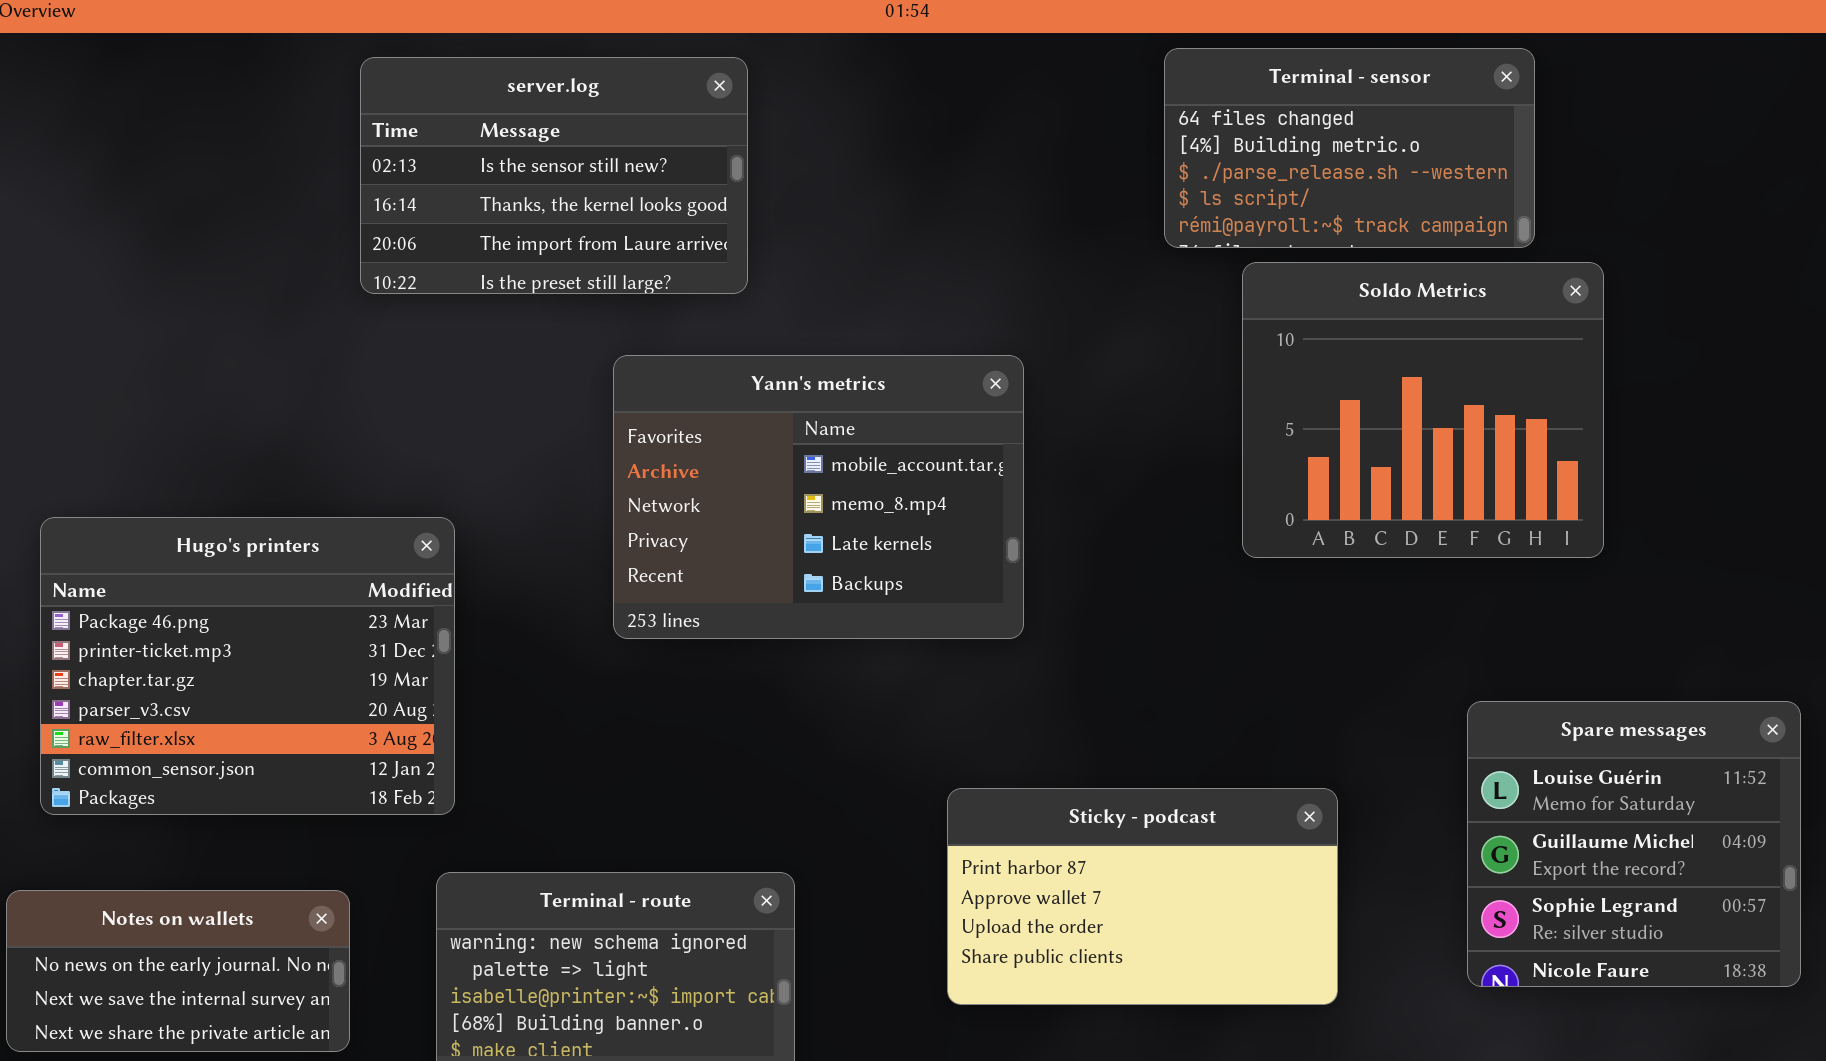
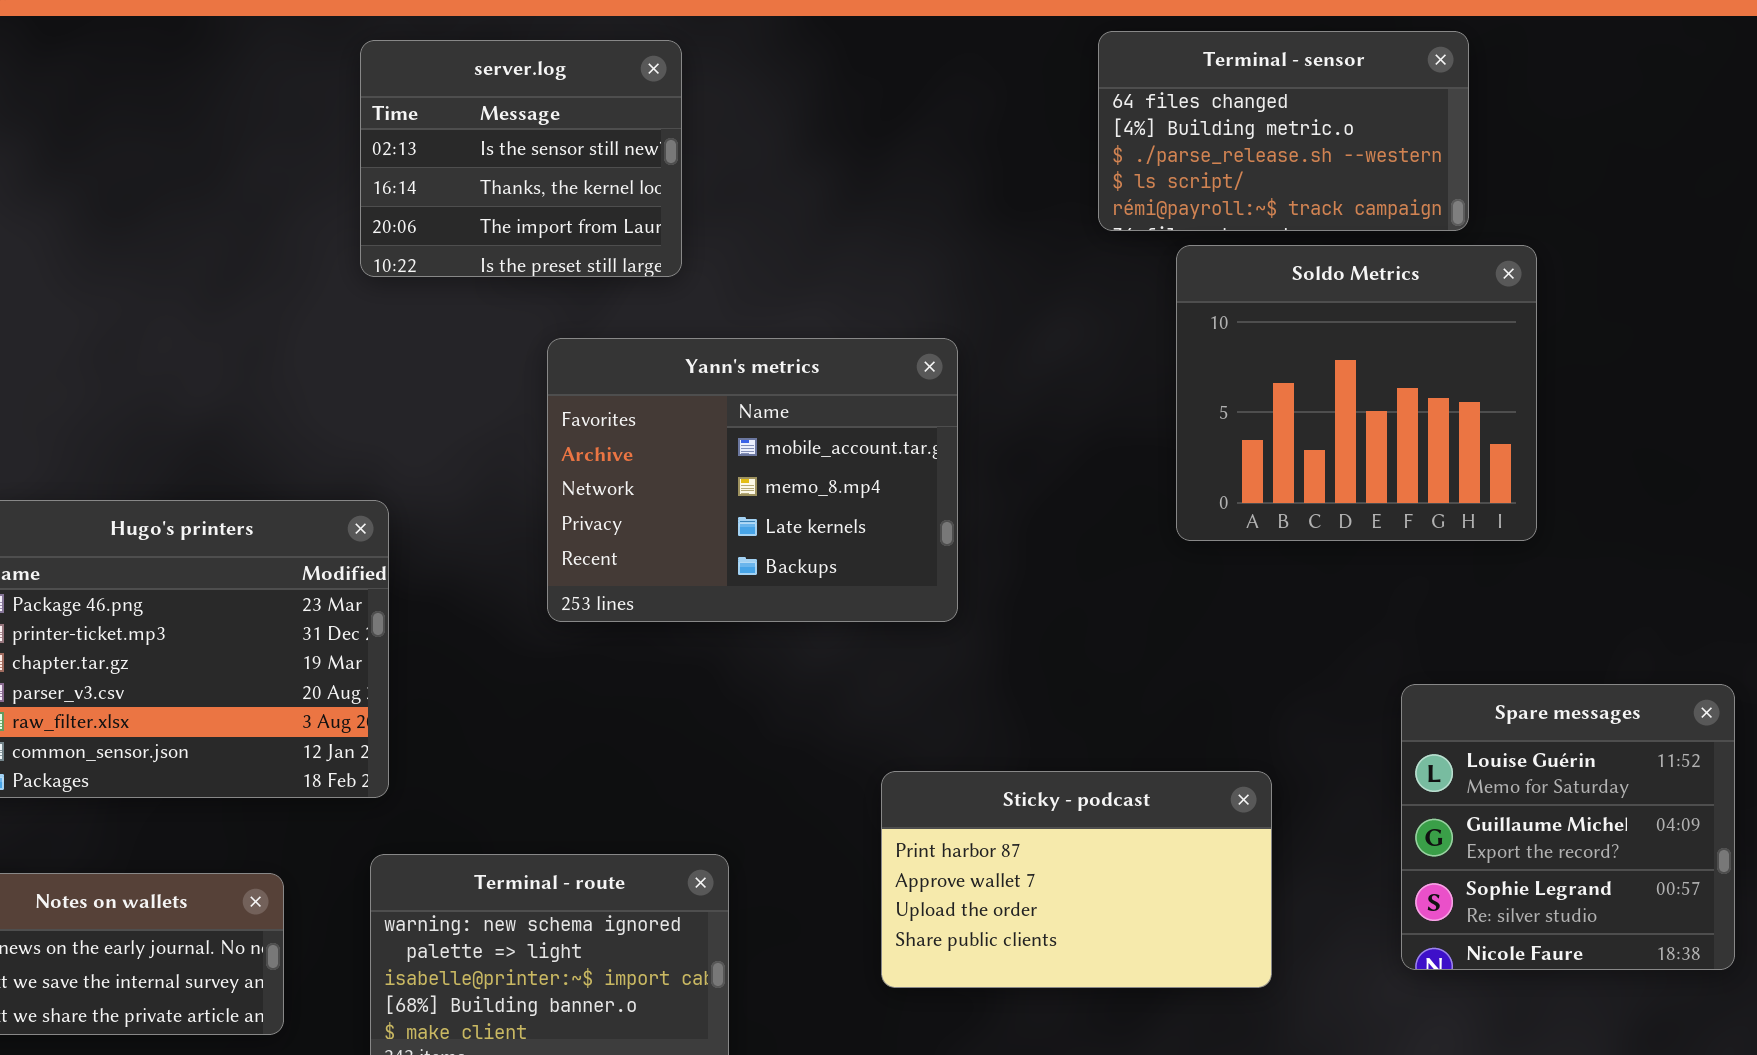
server.log: [360,57,748,294] -> [360,40,682,277], resized

